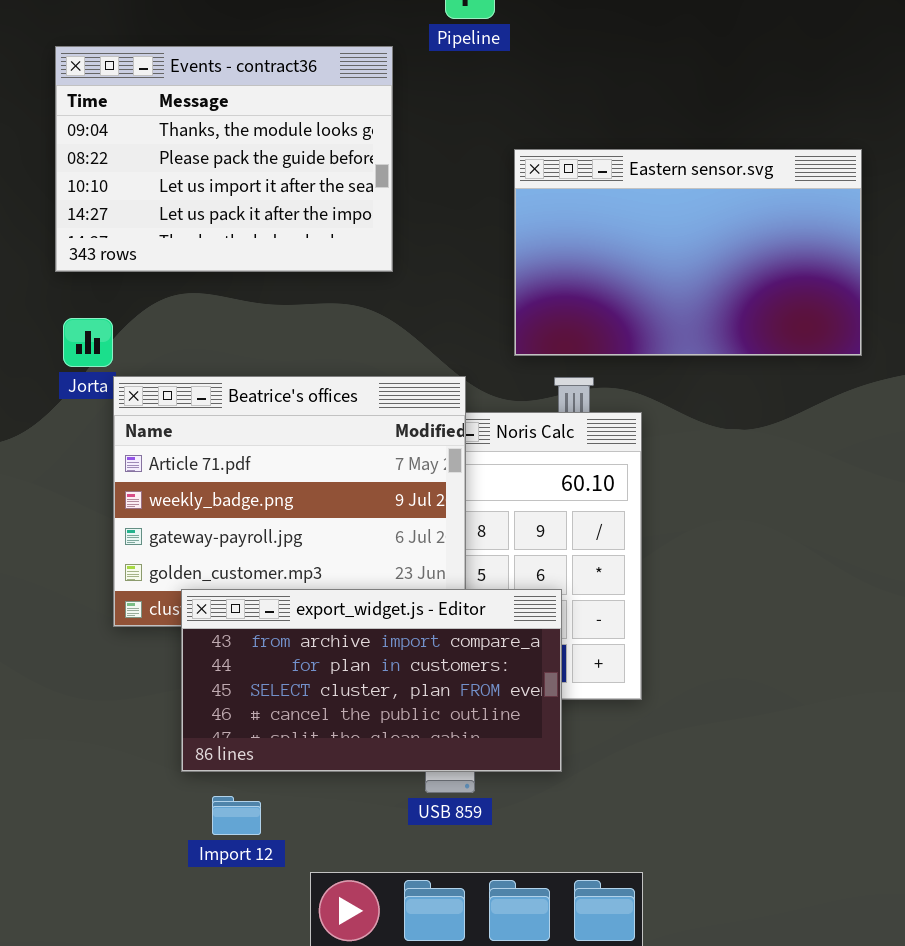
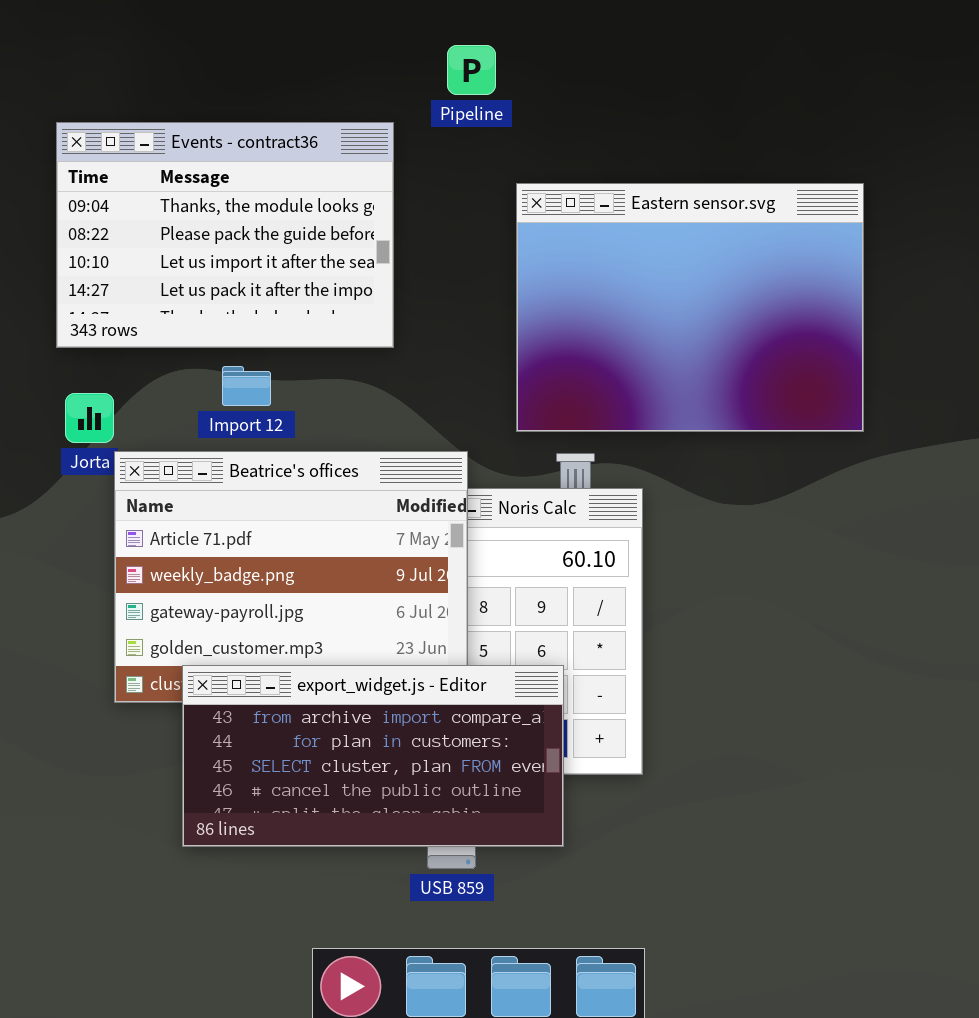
Eastern sensor.svg: [514,149,862,356] -> [516,183,864,432], resized
Import 12: [212,796,261,835] -> [222,366,271,406], moved

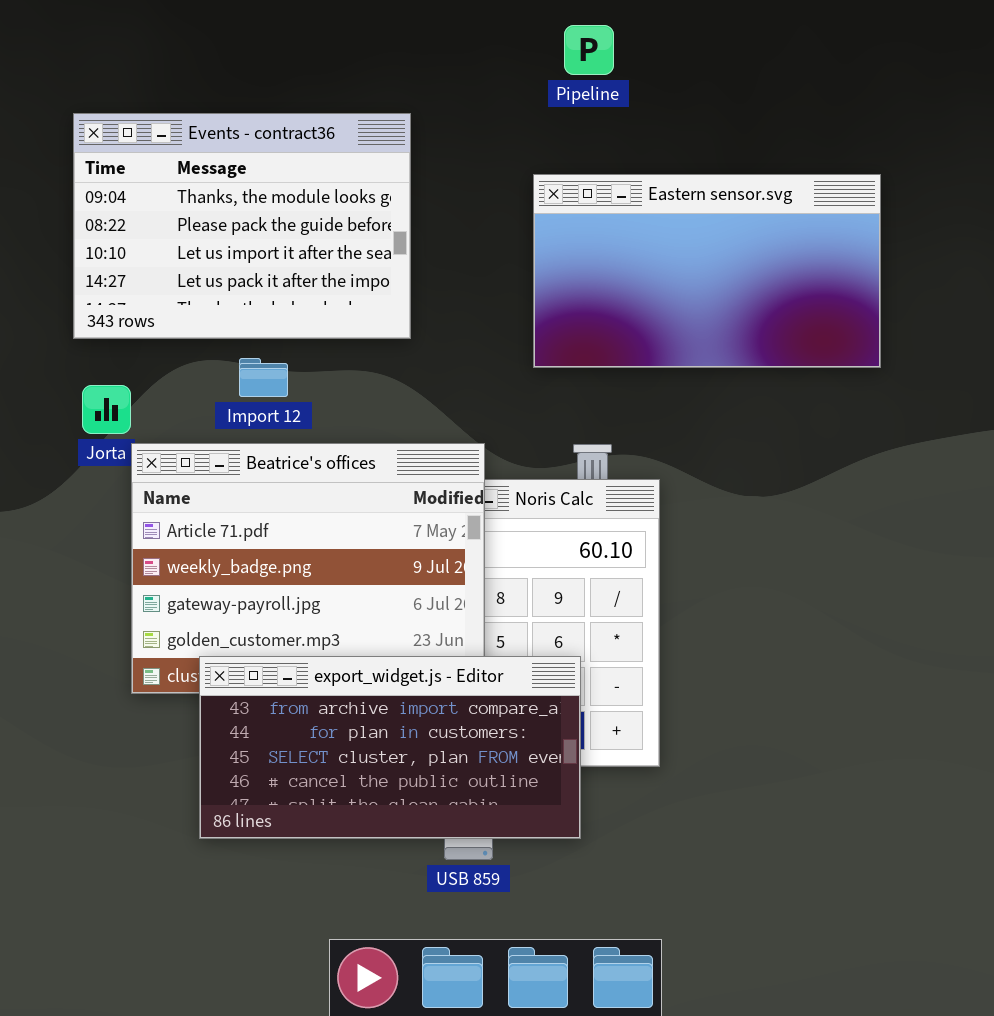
Pipeline: [447,45,496,95] -> [564,25,614,75], moved
Eastern sensor.svg: [516,183,864,432] -> [533,174,881,368], resized

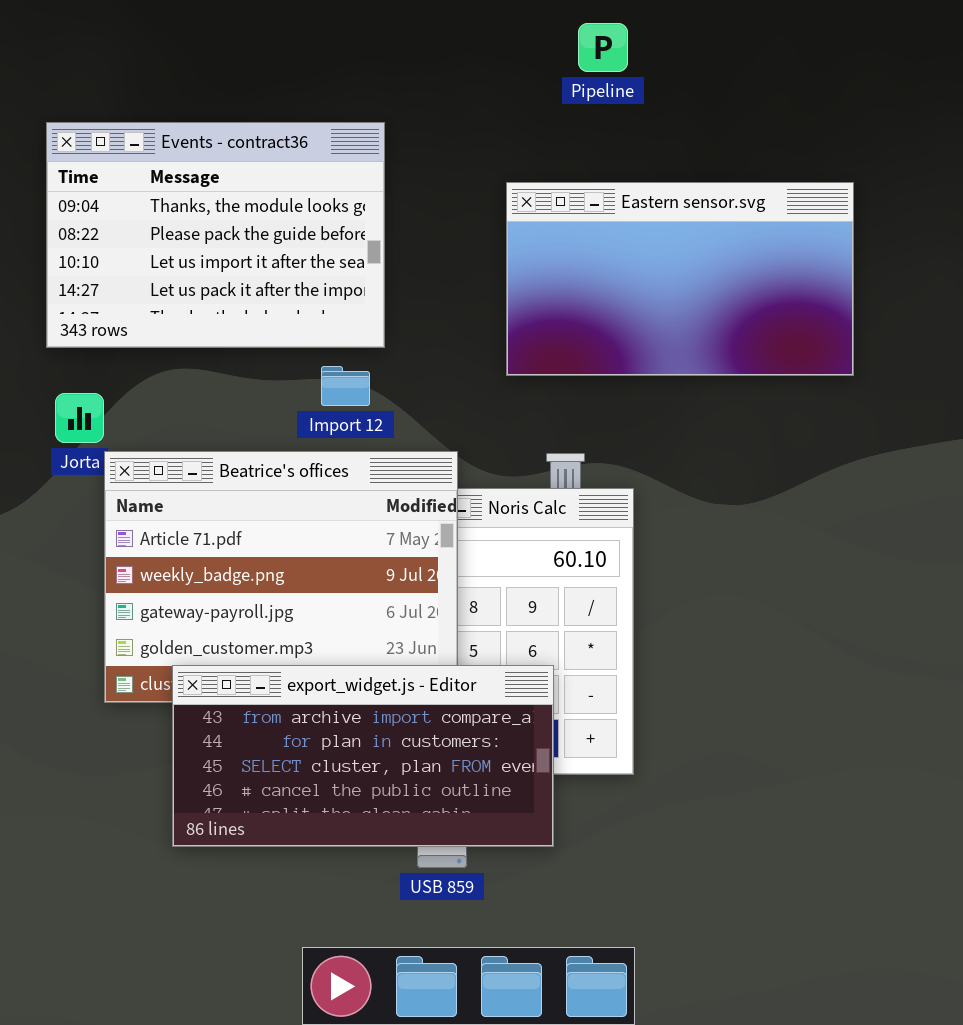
Pipeline: [564,25,614,75] -> [578,23,628,72], moved
Import 12: [239,358,288,397] -> [321,366,370,406], moved

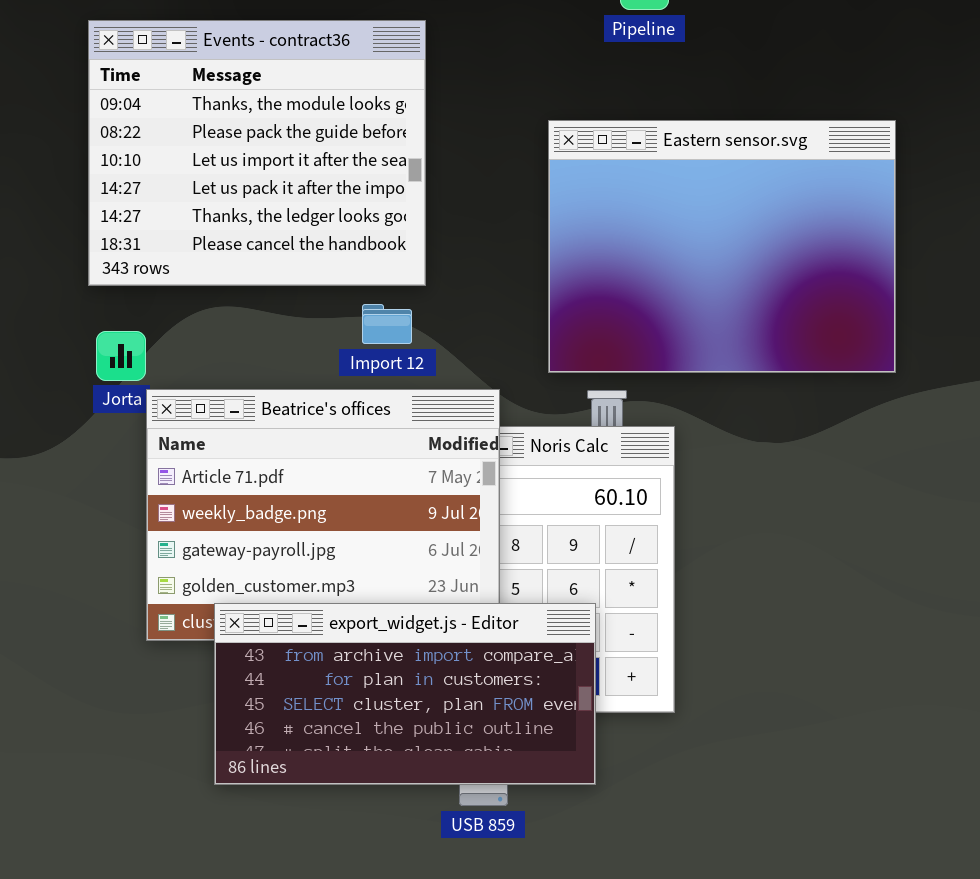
Events - contract36: [46,122,385,348] -> [88,20,426,286], resized
Eastern sensor.svg: [506,182,854,376] -> [548,120,896,373], resized

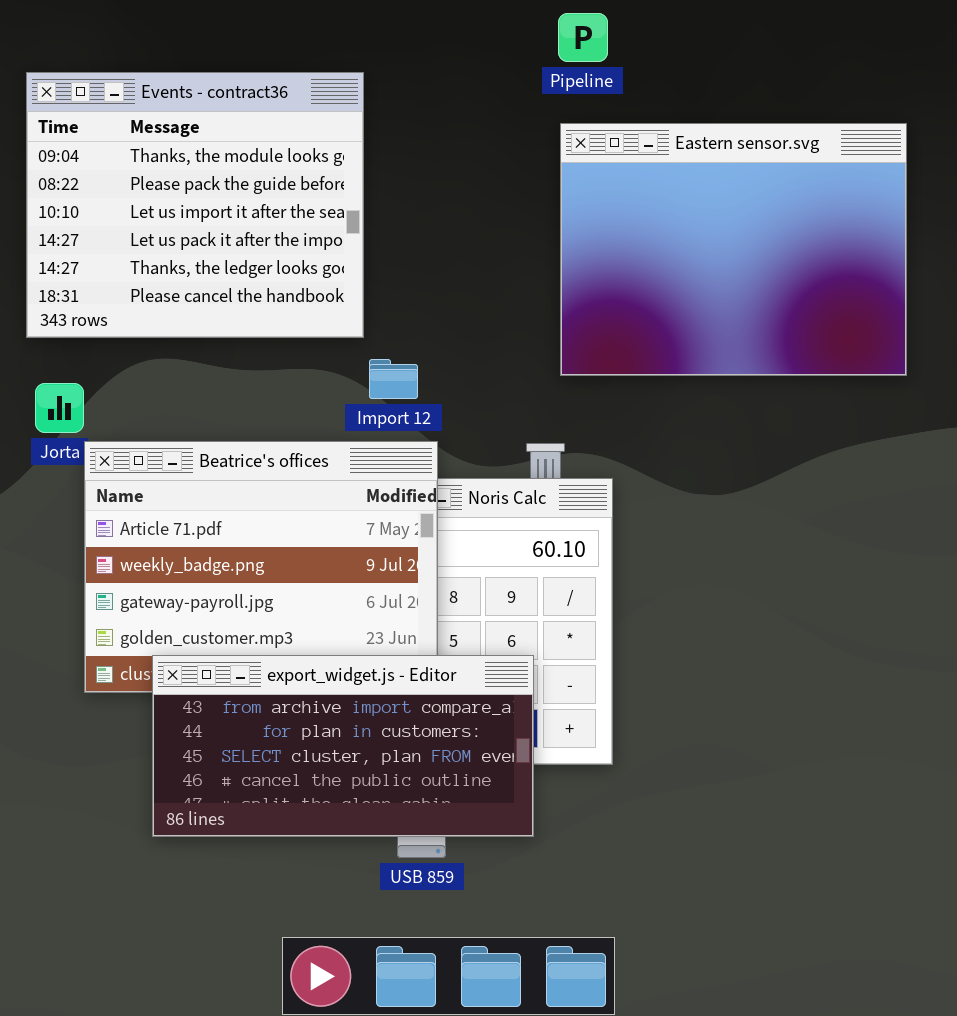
Eastern sensor.svg: [548,120,896,373] -> [560,123,907,376], moved
Import 12: [362,304,412,344] -> [369,359,418,399], moved

